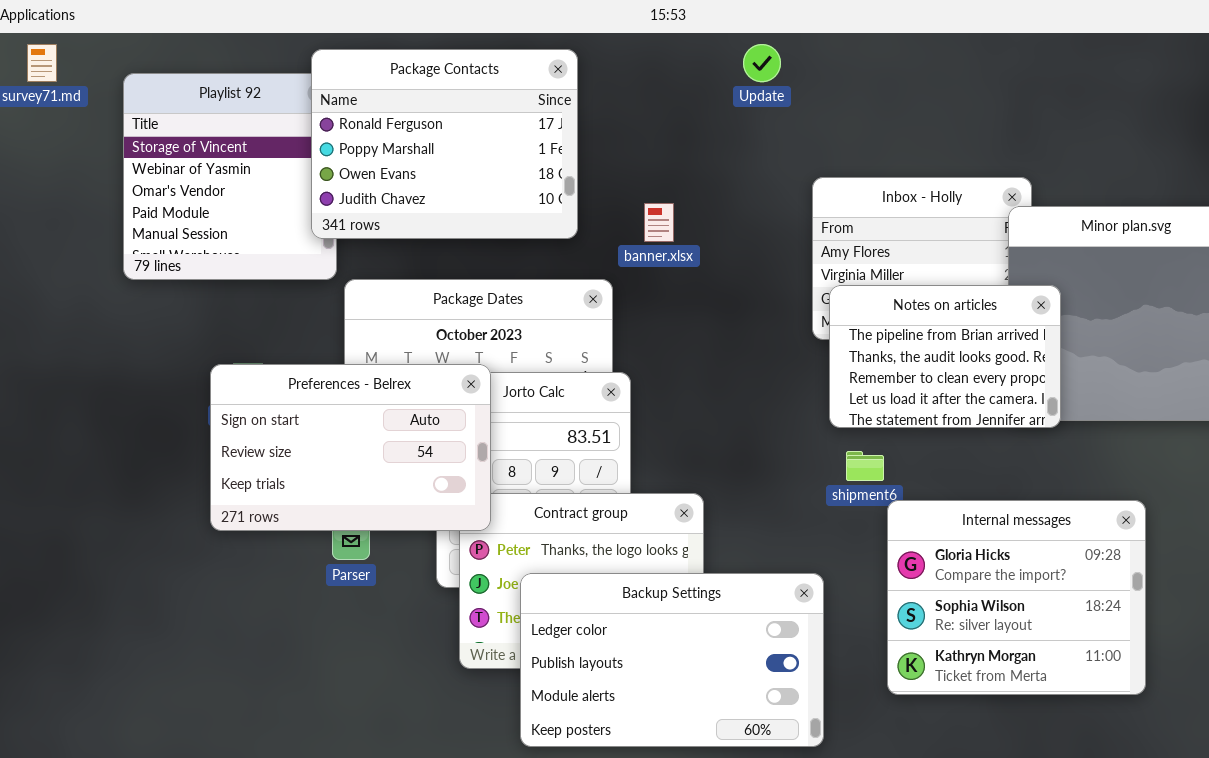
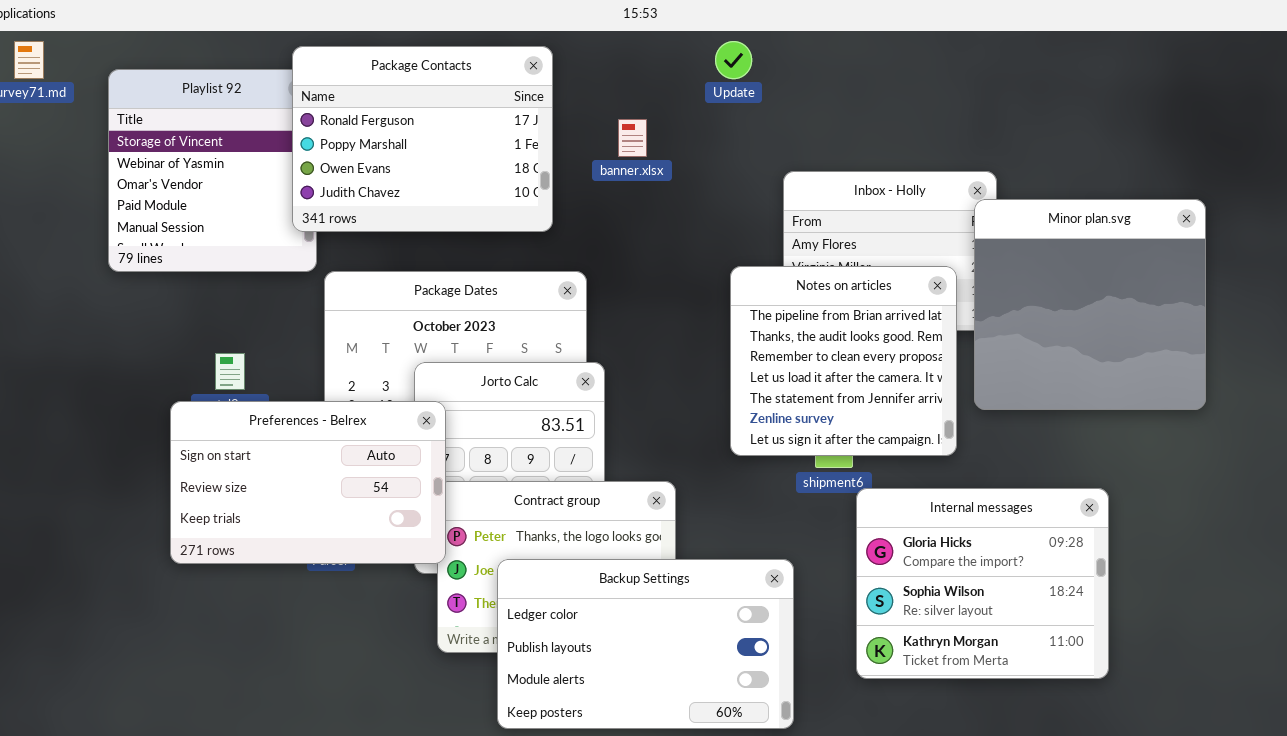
banner.xlsx: [644,203,674,242] -> [618,119,647,157], moved
Notes on articles: [829,285,1061,428] -> [730,266,957,456], moved, resized
Preferences - Belrex: [210,364,491,531] -> [170,401,446,564], moved

